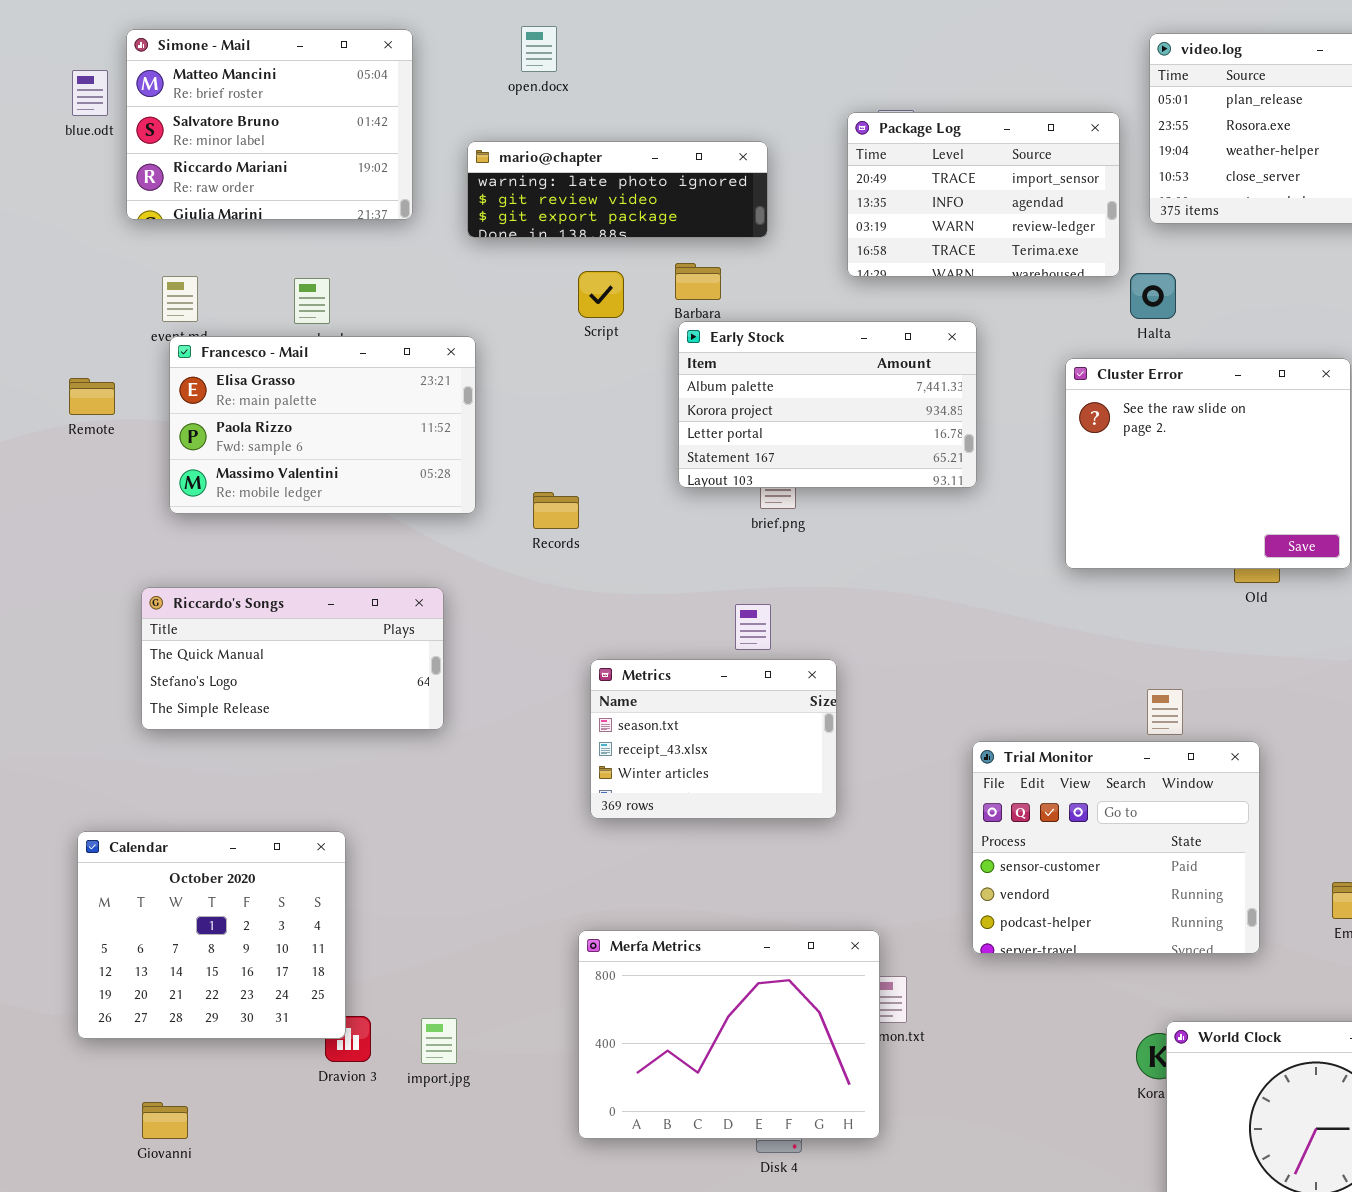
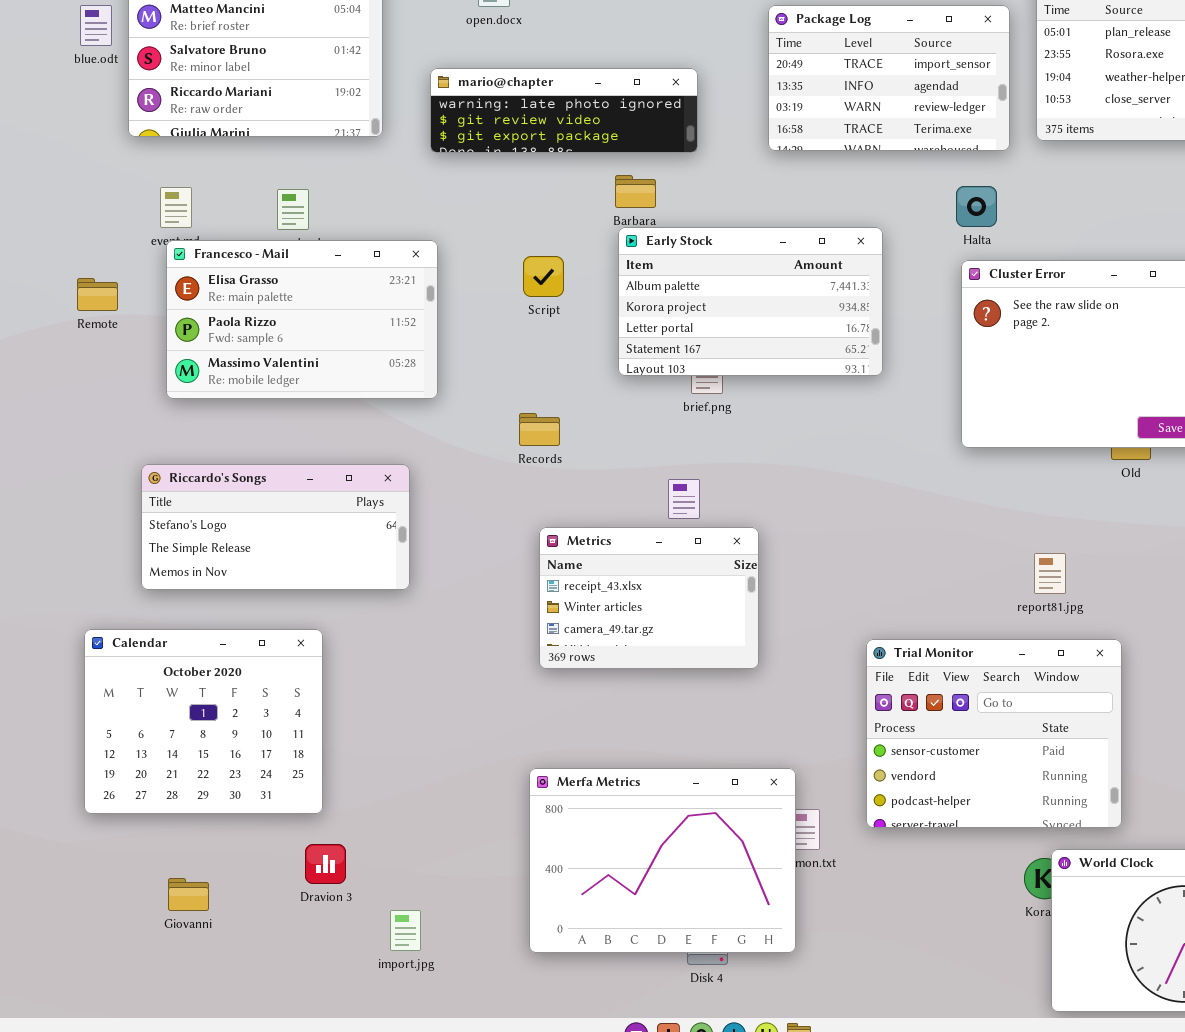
Package Log: [847,112,1120,277] -> [768,5,1010,151], moved
Script: [578,271,624,318] -> [523,256,564,297], moved
Halta: [1130,273,1176,319] -> [956,186,997,227], moved
Records: [533,492,579,529] -> [519,413,560,446], moved
Riccardo's Songs: [141,587,444,730] -> [141,464,410,590], scrolled down 1 row
Metrics: [590,659,837,819] -> [539,527,759,669], scrolled down 1 row
Trial Monitor: [972,741,1260,954] -> [866,639,1122,828], moved
Calendar: [77,831,346,1039] -> [84,629,323,814], moved
import.jpg: [421,1018,457,1064] -> [390,910,421,951], moved
Giovanni: [142,1102,188,1139] -> [168,878,209,911], moved

